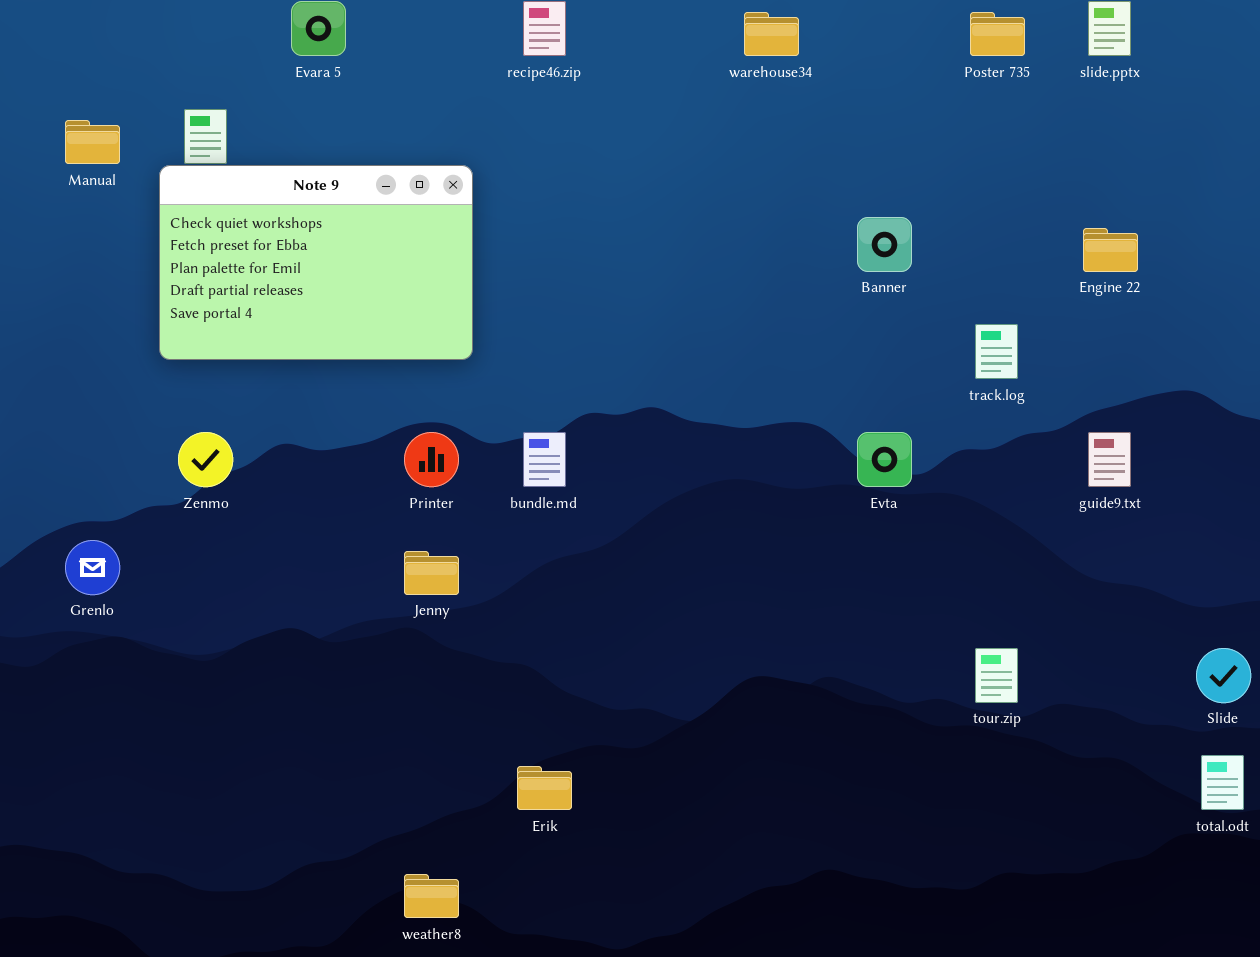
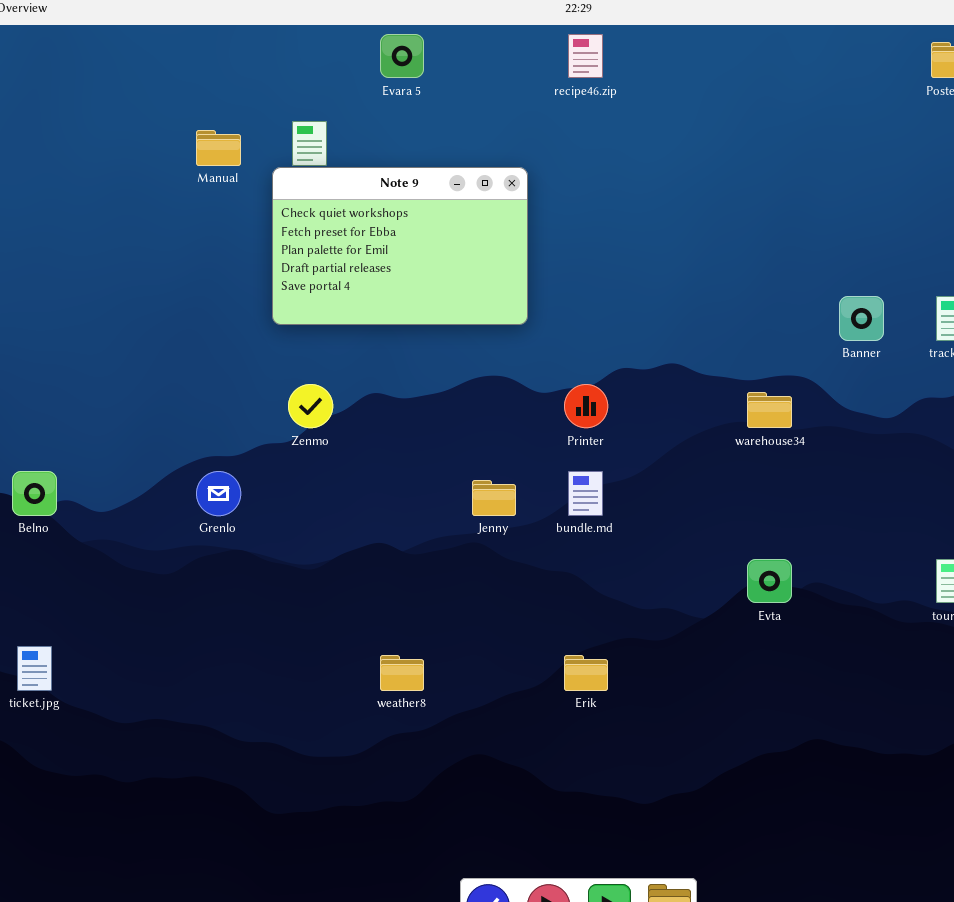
warehouse34: [744,12,799,56] -> [747,392,792,428], moved
Banner: [857,217,912,272] -> [839,296,884,341], moved
Printer: [404,432,459,487] -> [564,384,608,428], moved
bundle.md: [523,432,566,487] -> [568,471,603,516], moved
Evta: [857,432,912,487] -> [747,559,792,603], moved
weather8: [404,874,459,918] -> [380,655,424,691], moved

